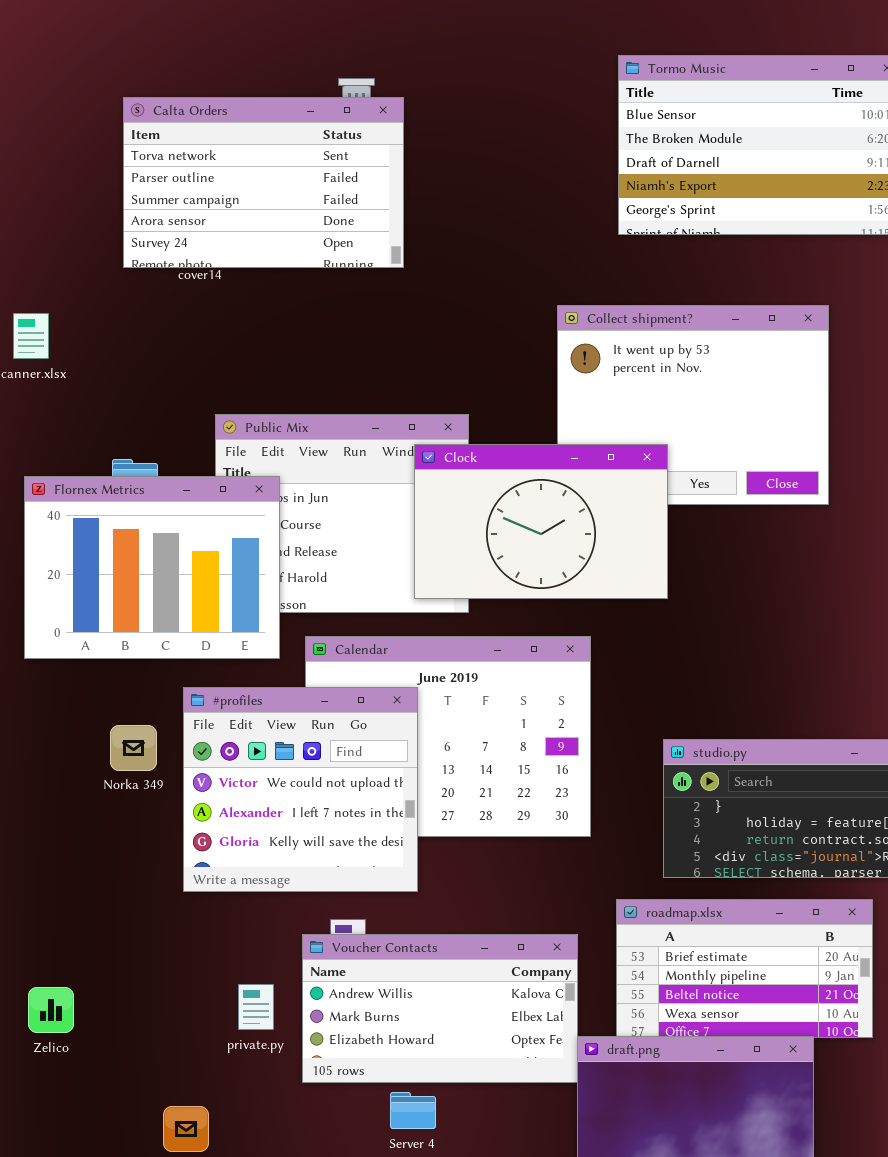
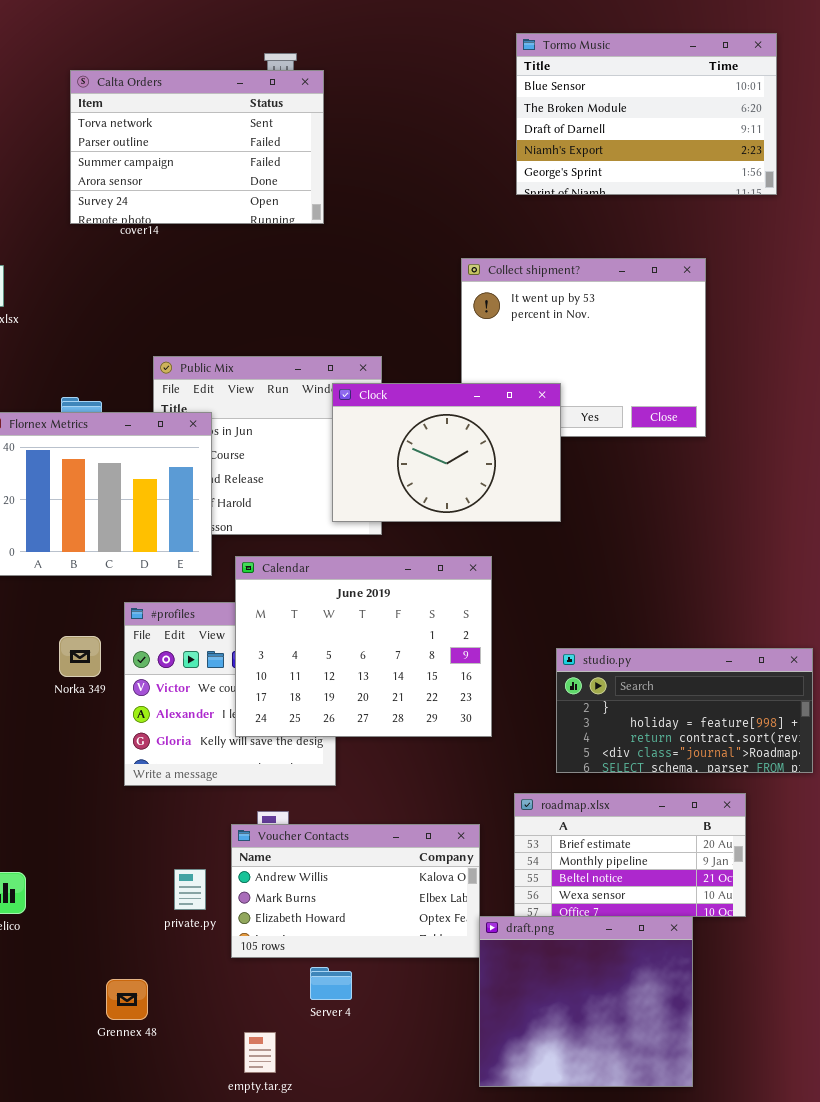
Calendar: [305,636,591,837] -> [235,556,492,737], raised

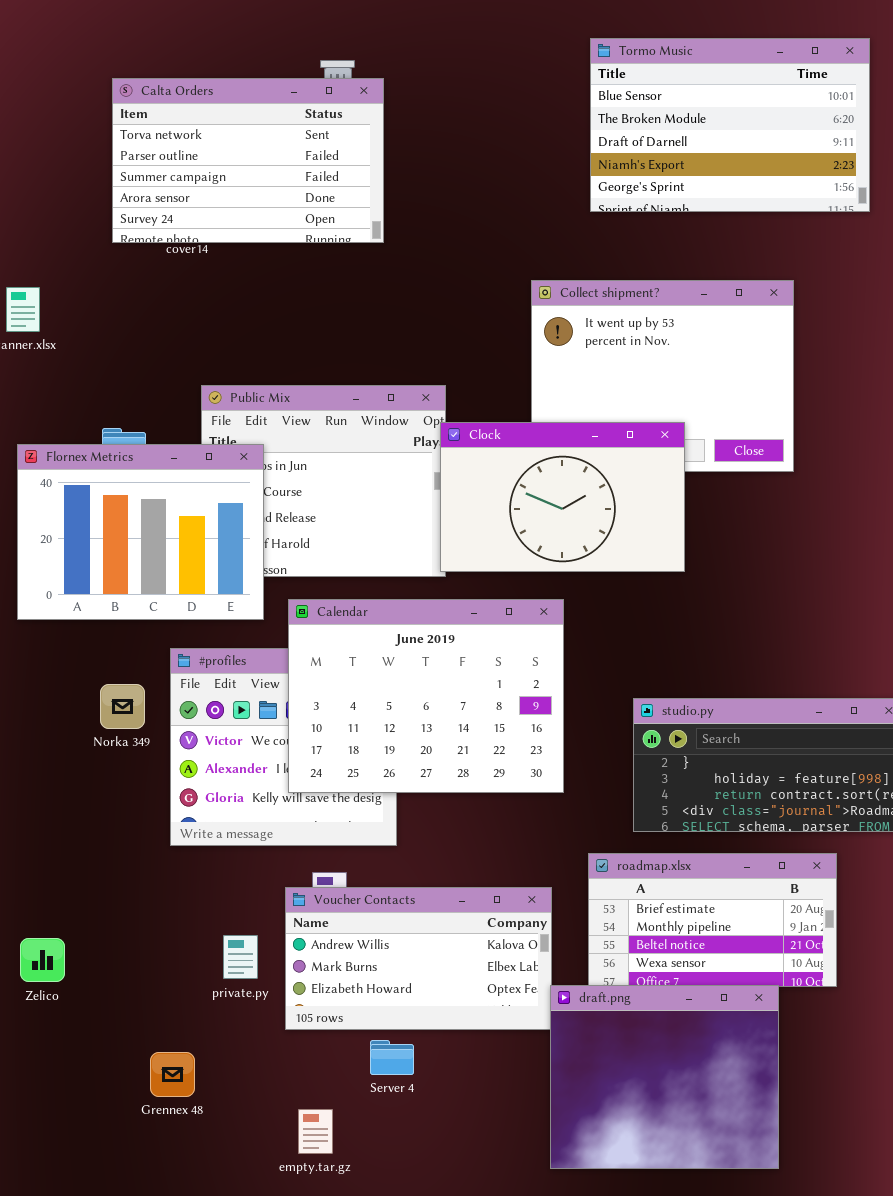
Clock: [332,383,561,522] -> [440,422,685,572], moved

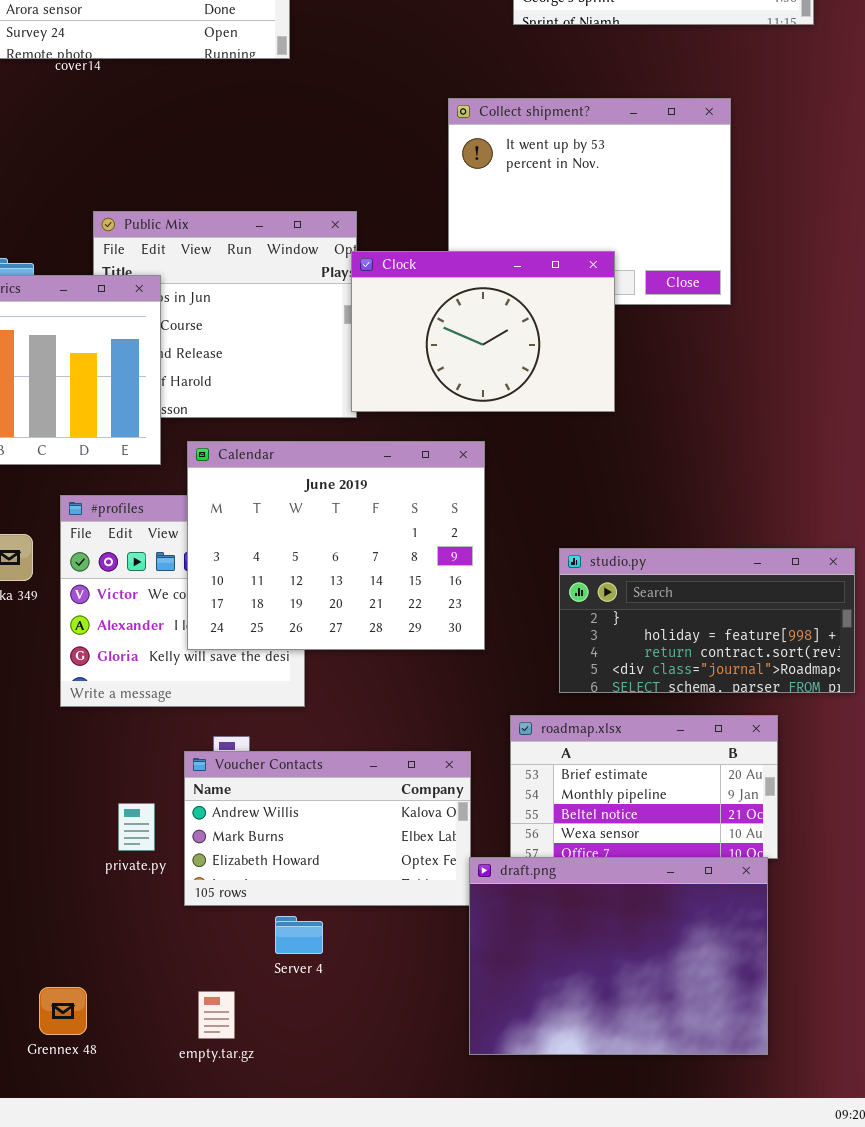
draft.png: [550,985,779,1169] -> [469,857,768,1055], resized
Grennex 48: [150,1052,195,1097] -> [39,987,87,1035], moved

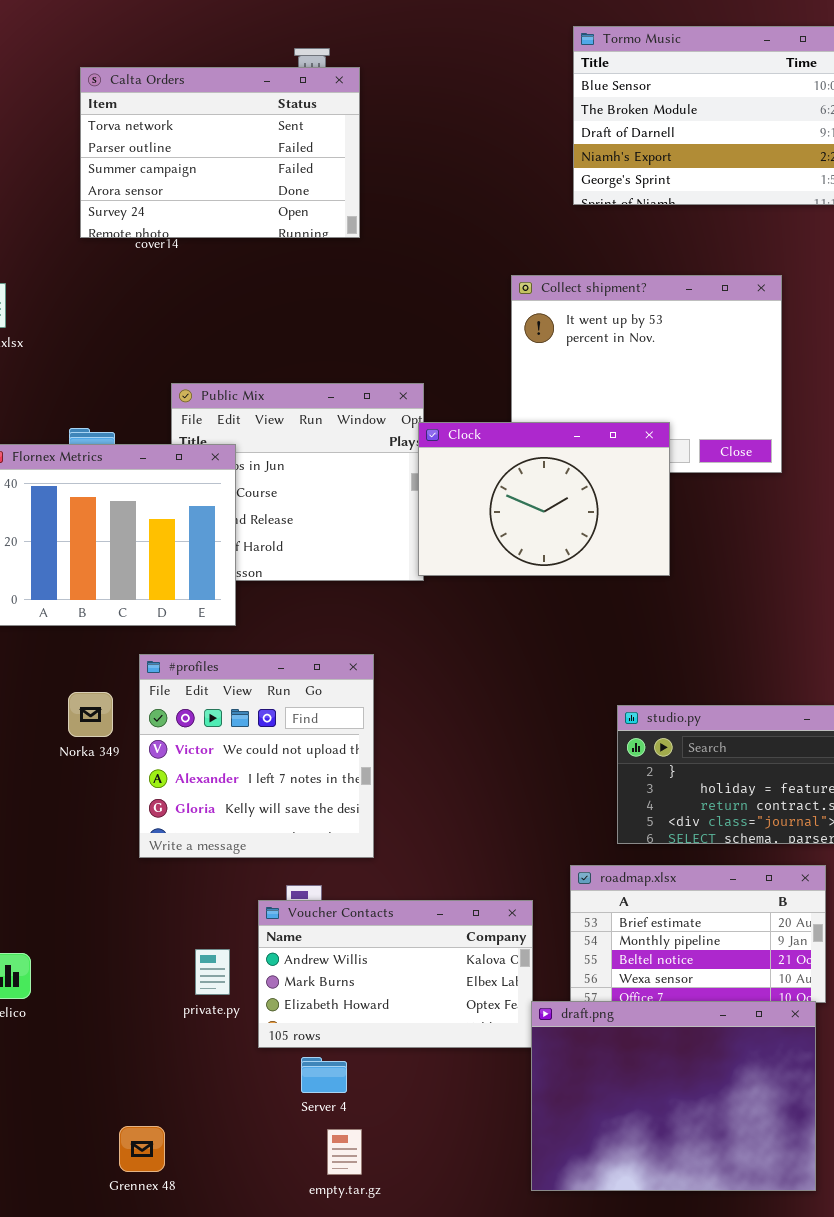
Calendar: [187,441,485,650] -> none, closed
Server 4: [275,916,323,954] -> [301,1057,347,1093], moved
empty.tar.gz: [198,991,235,1039] -> [327,1129,362,1175], moved

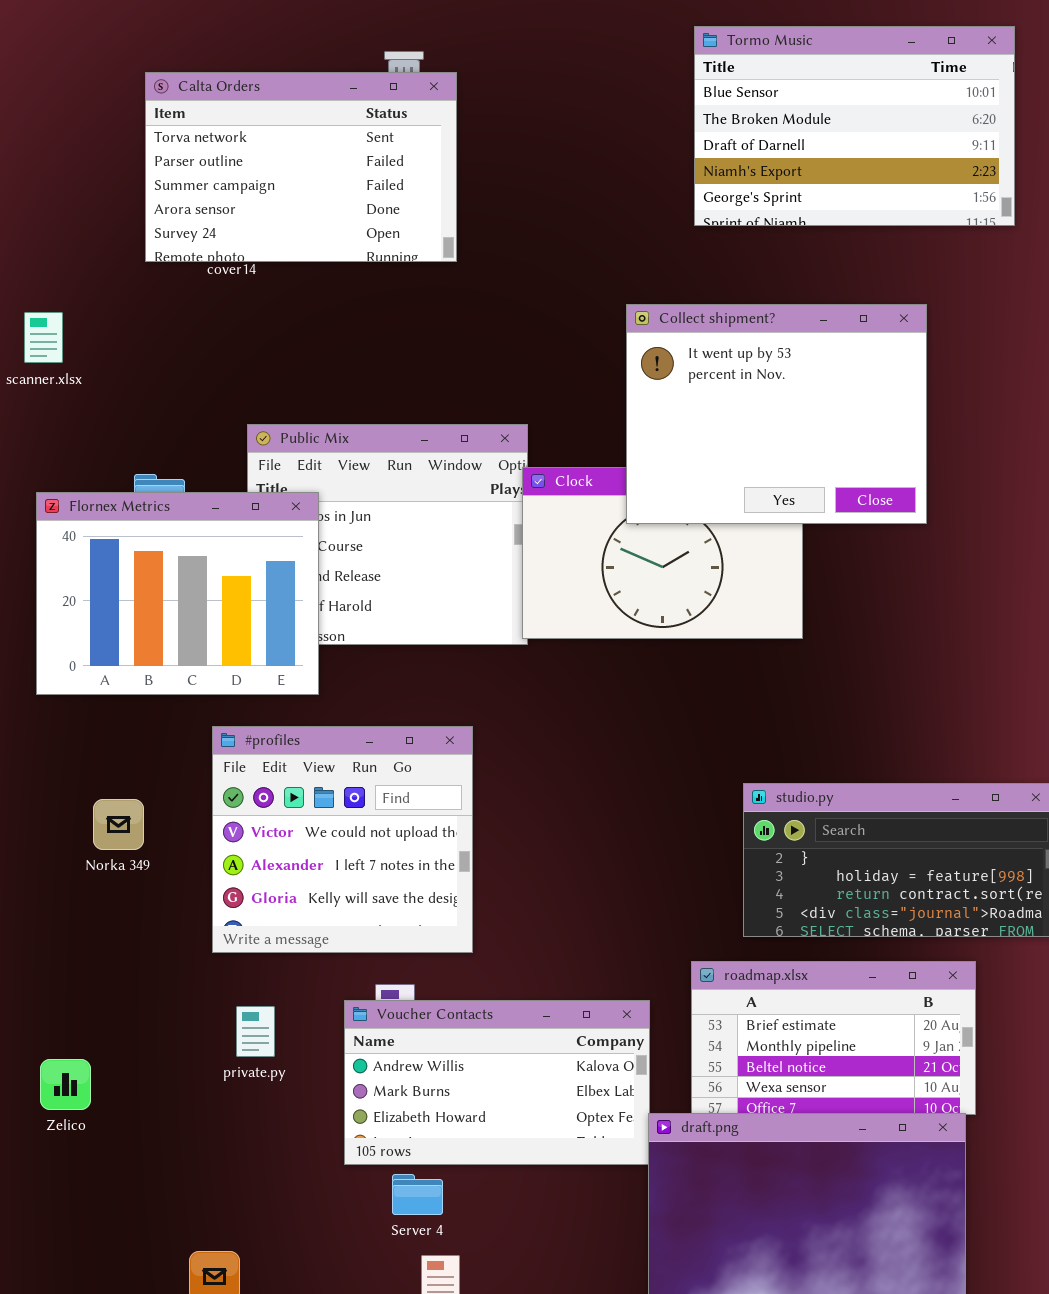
Collect shipment?: [511,275,782,473] -> [626,304,927,524], raised
Norka 349: [68,692,113,737] -> [93,799,144,850], moved
private.py: [195,949,230,995] -> [236,1006,275,1057], moved

